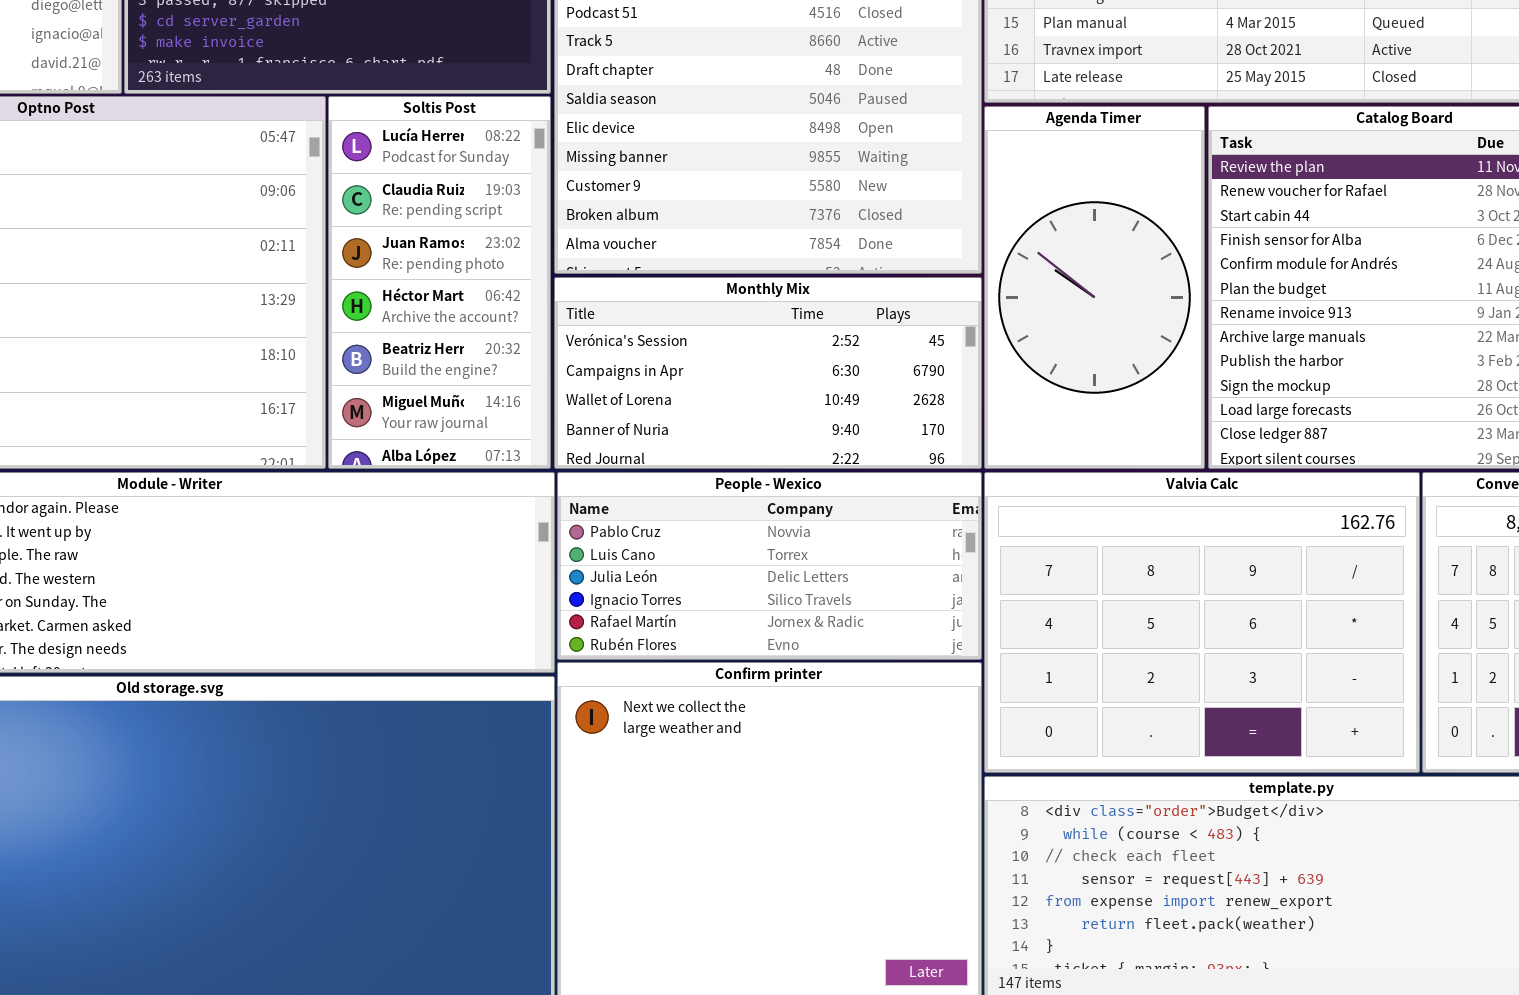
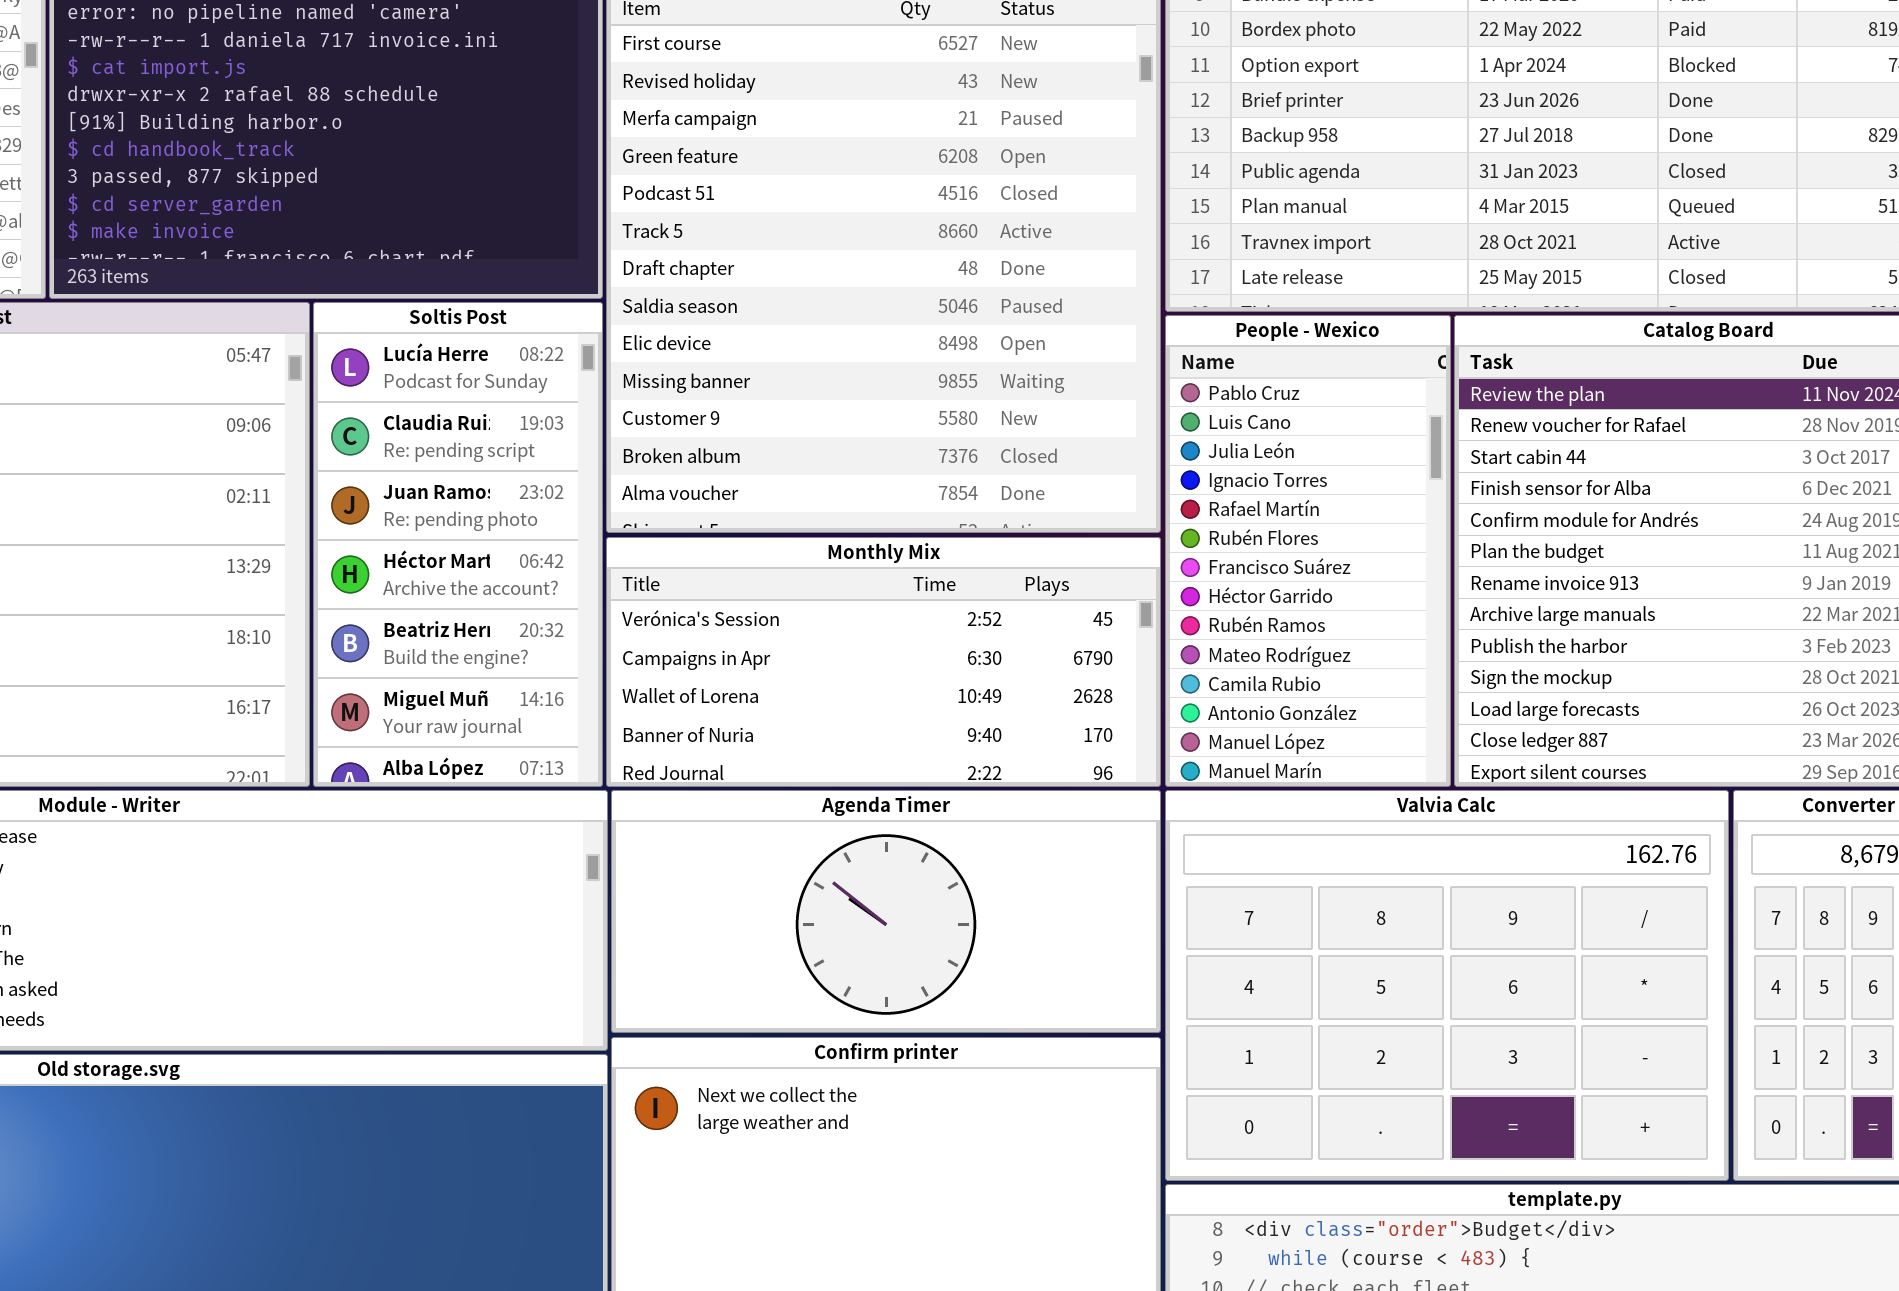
Agenda Timer: [984,106,1205,469] -> [611,790,1161,1033], moved, resized
People - Wexico: [557,472,982,660] -> [1165,315,1451,787], moved, resized

